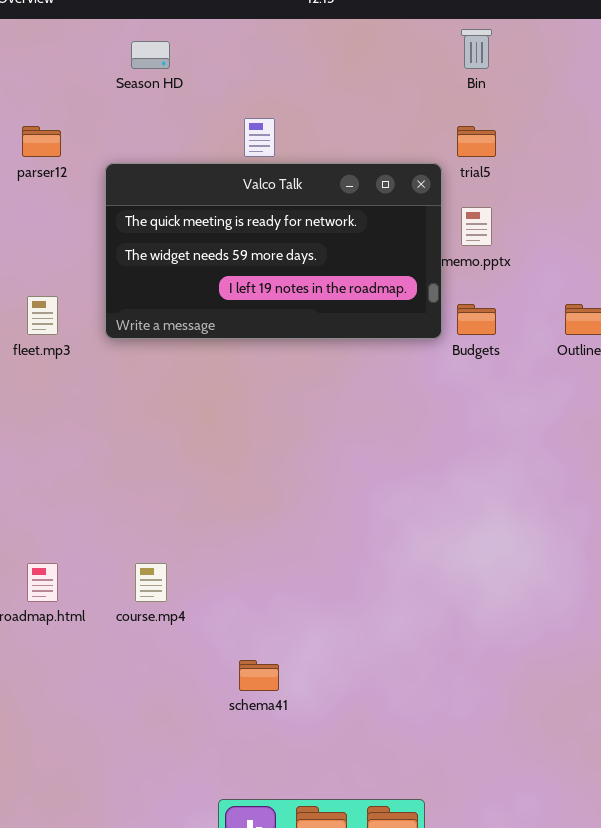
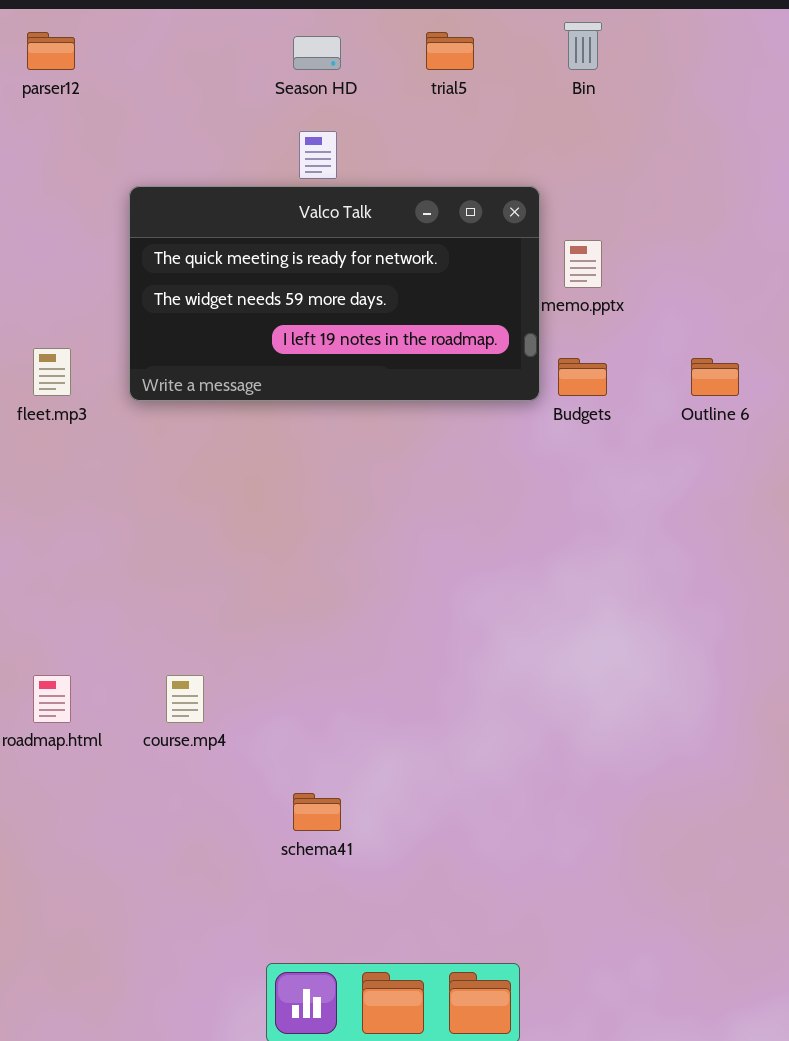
Season HD: [131,41,170,69] -> [293,36,341,70], moved
parser12: [22,126,61,157] -> [27,32,75,70], moved
trial5: [457,126,496,157] -> [426,32,474,70], moved

